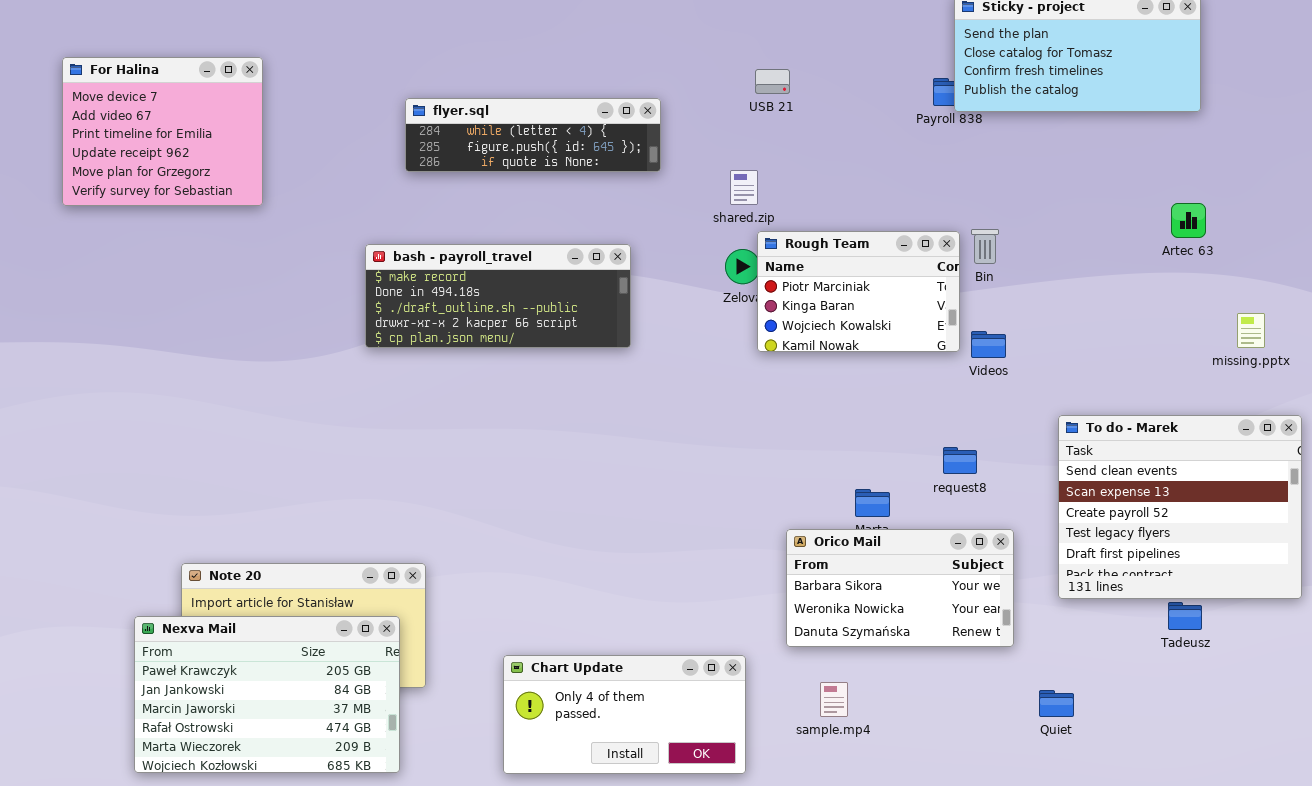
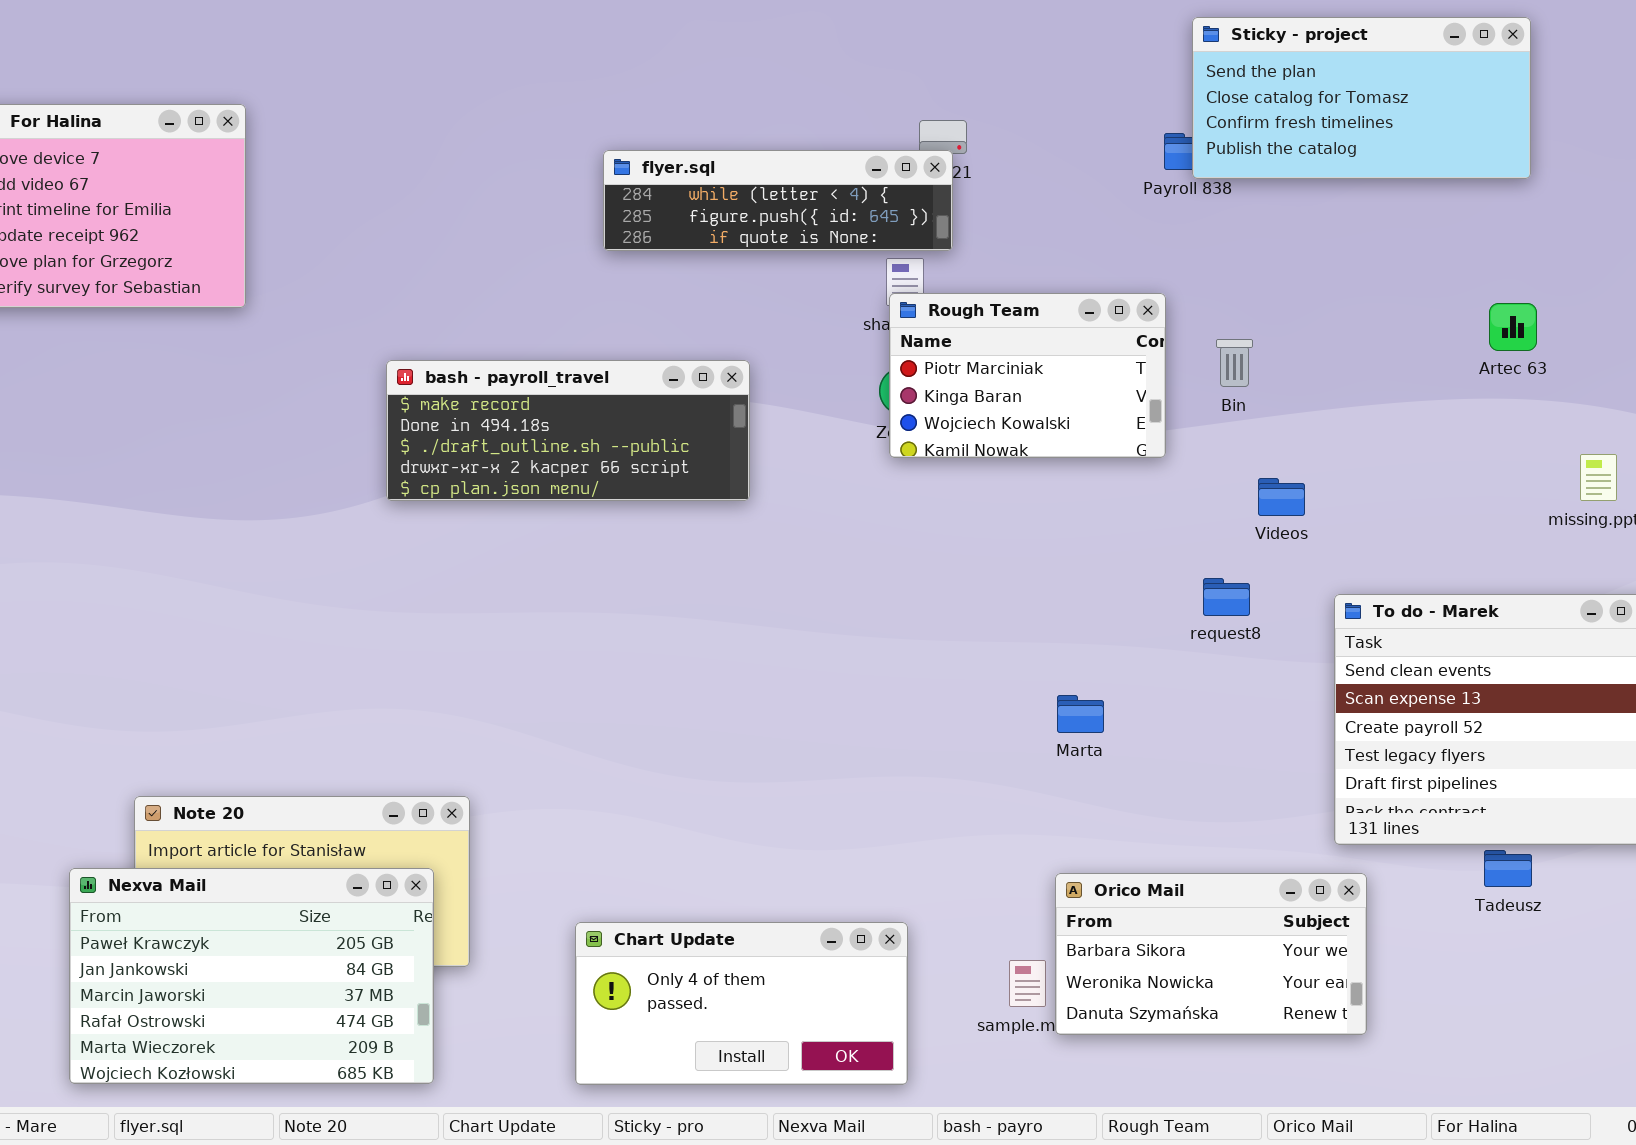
flyer.sql: [405,98,661,172] -> [603,150,953,251], moved
Rough Team: [757,231,960,352] -> [889,293,1166,458], moved
Videos: [971,331,1006,358] -> [1258,478,1305,516], moved
request8: [943,447,977,474] -> [1203,578,1250,616], moved
Orico Mail: [786,529,1014,647] -> [1055,873,1367,1035], moved

